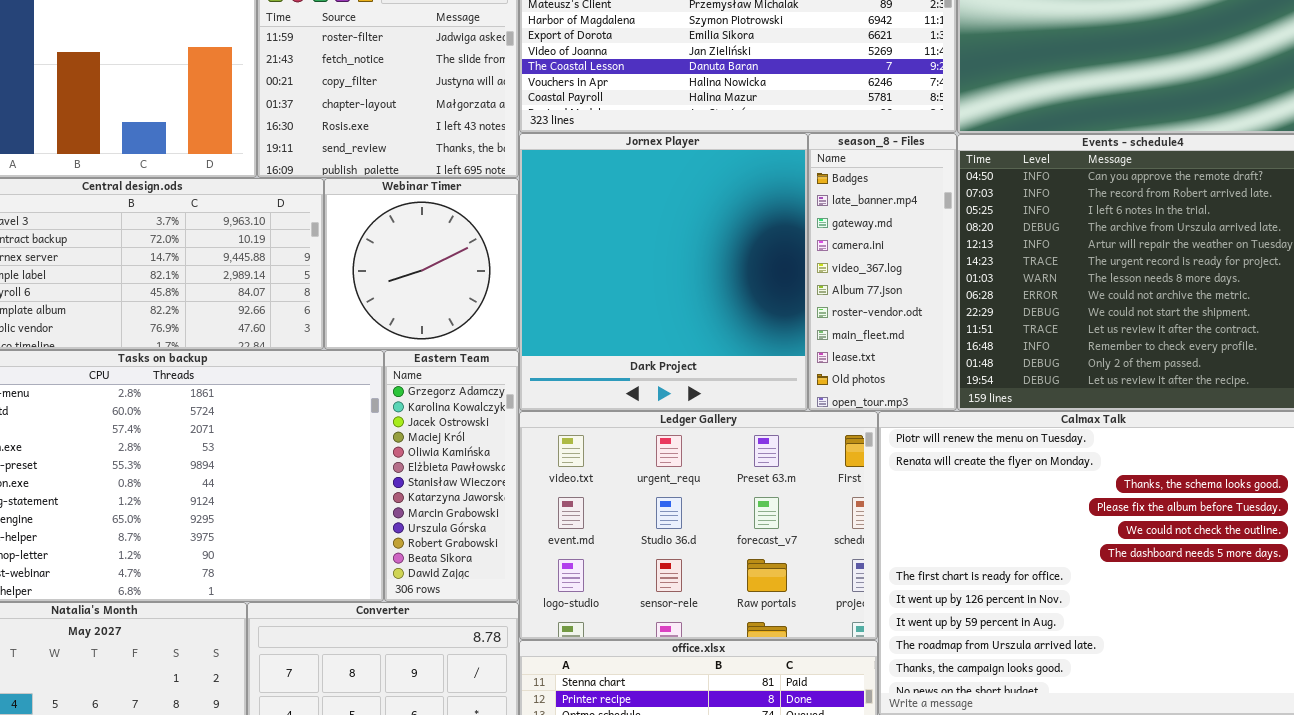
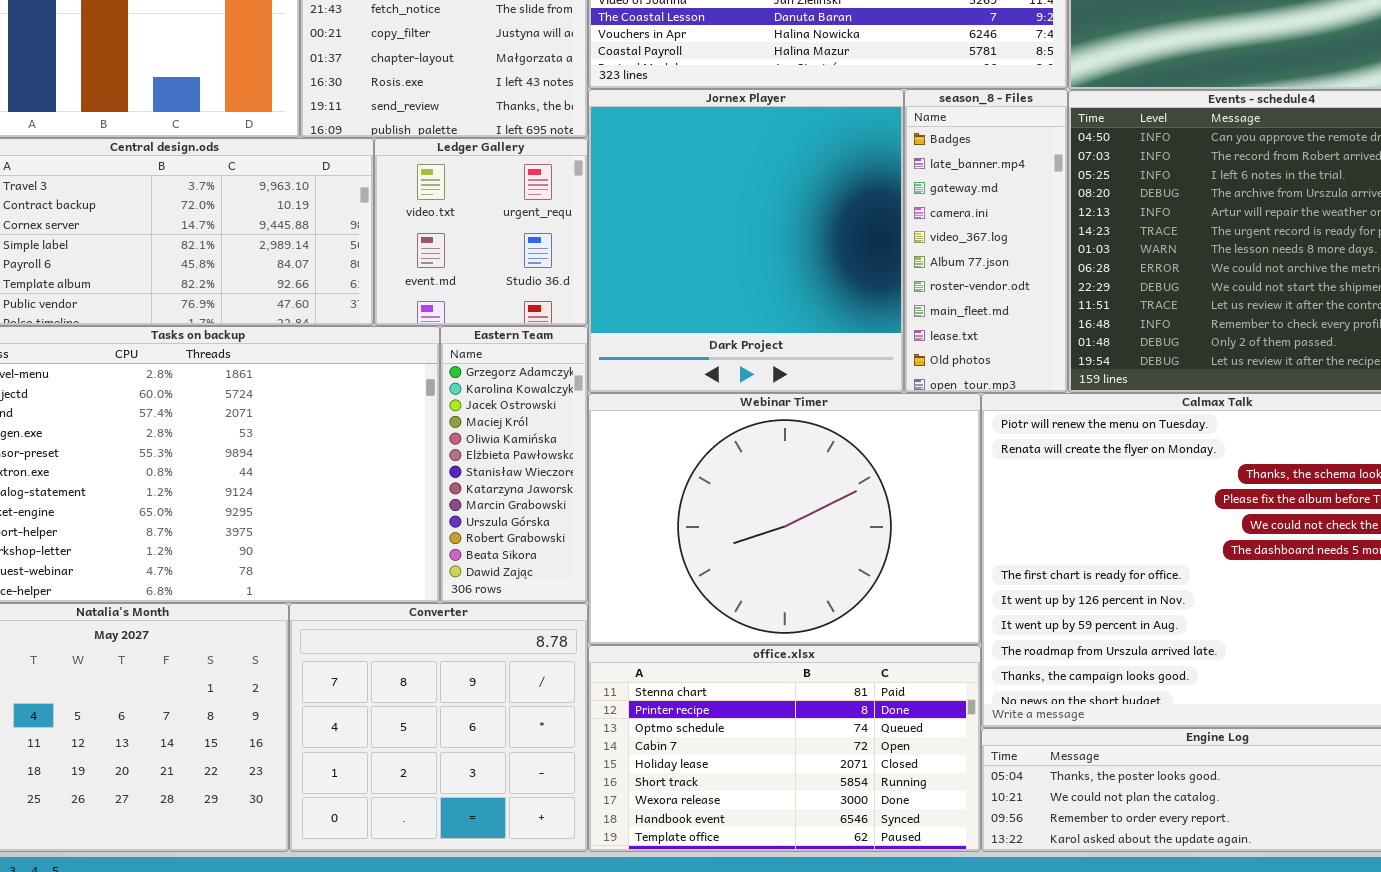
Webinar Timer: [324,178,519,350] -> [588,393,981,645], moved, resized
Ledger Gallery: [519,411,878,640] -> [374,138,588,326], moved, resized

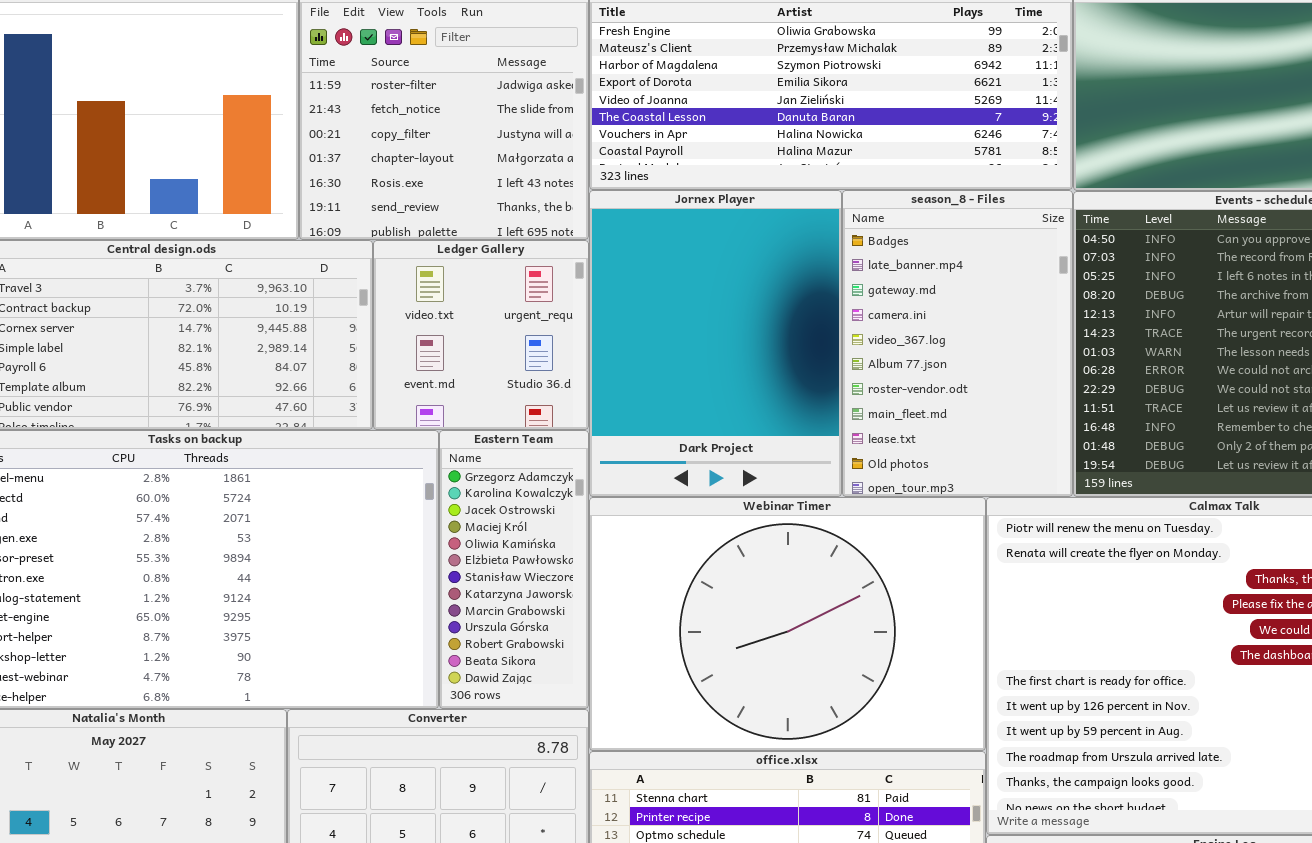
Jornex Player: [588,89,904,393] -> [589,190,842,497], resized
season_8 - Files: [904,89,1068,393] -> [842,190,1073,497], resized

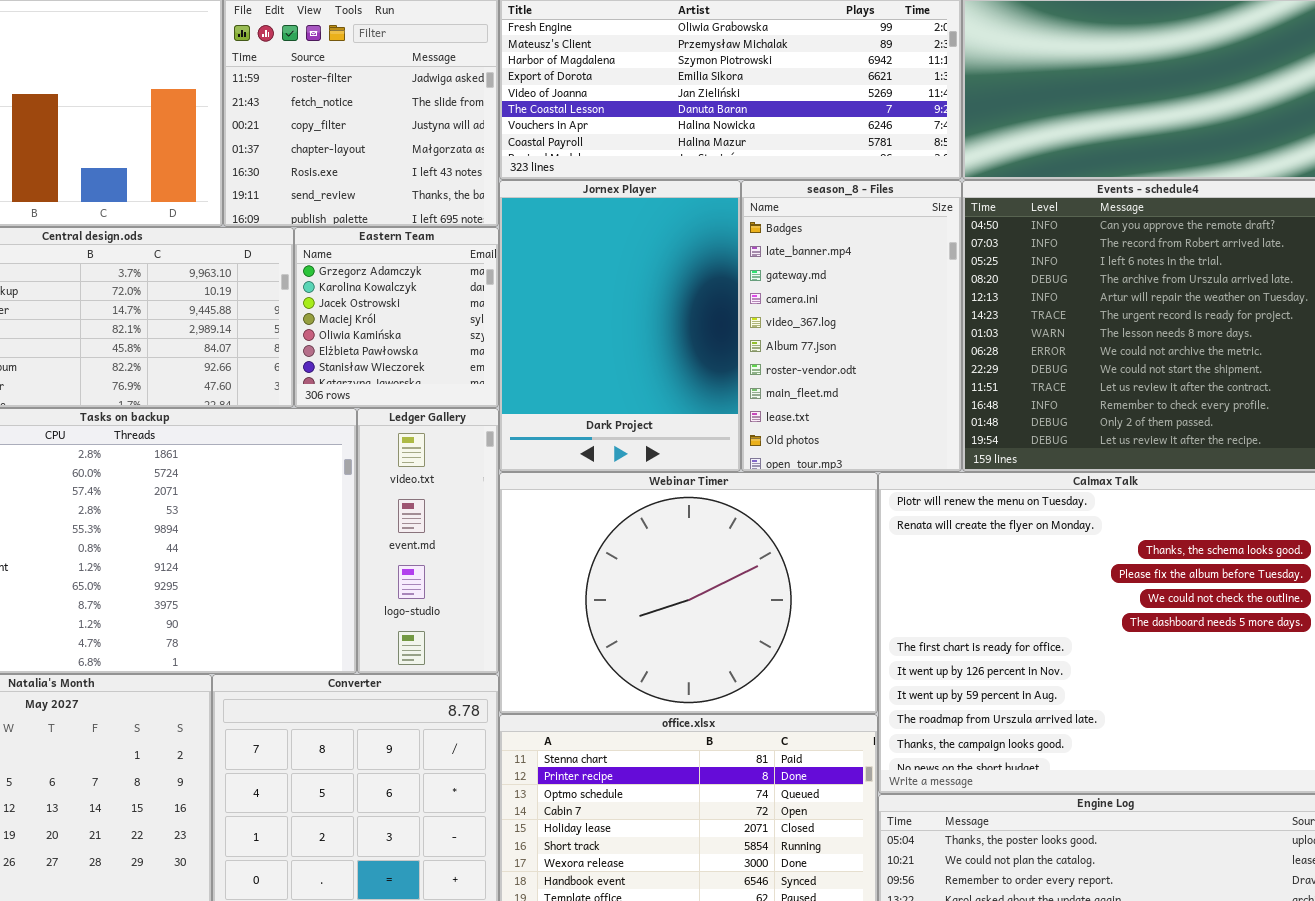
Ledger Gallery: [373,240,589,430] -> [357,408,499,674], moved, resized
Eastern Team: [439,430,589,709] -> [294,227,499,408], moved, resized

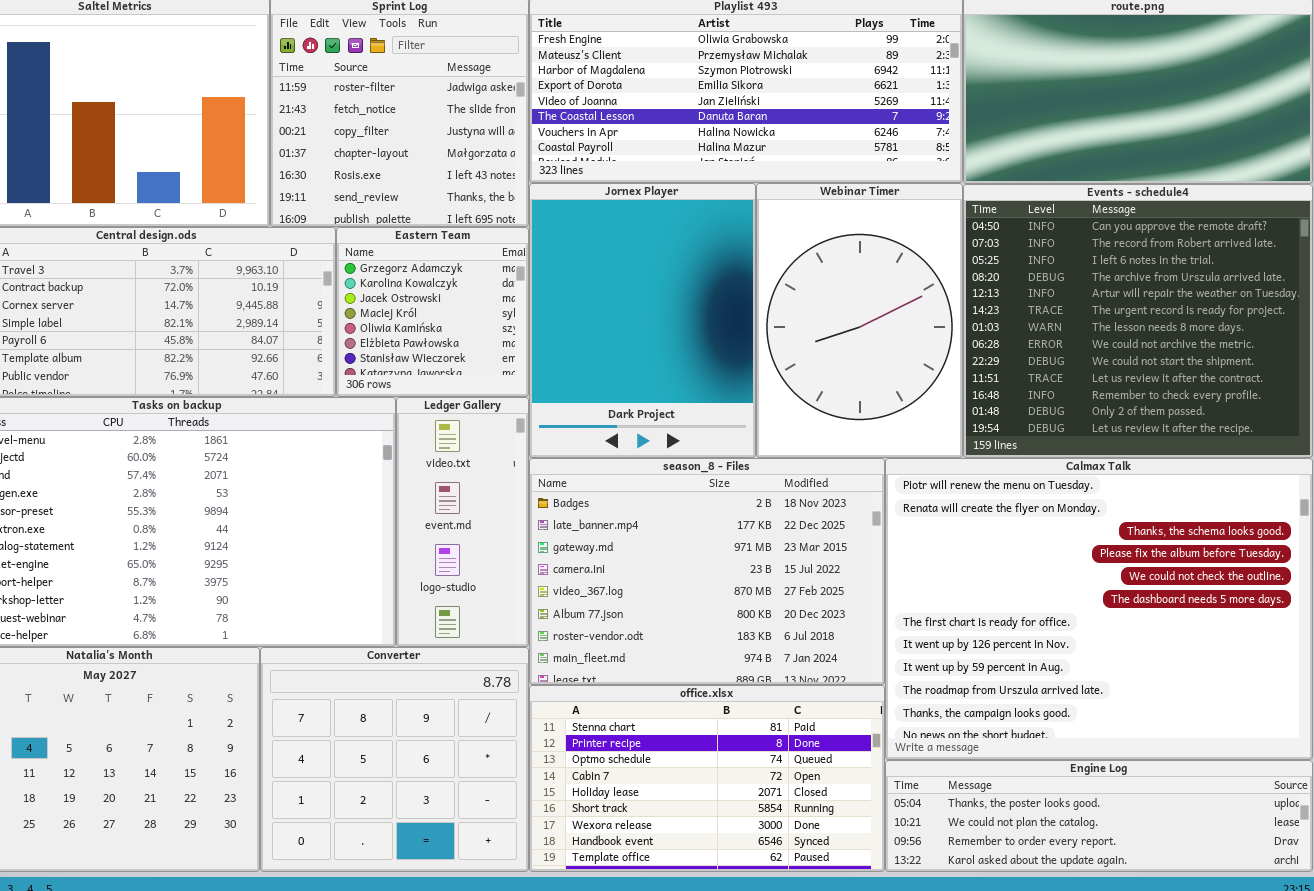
season_8 - Files: [741,180,962,472] -> [529,458,885,685], moved, resized
Webinar Timer: [499,472,878,714] -> [756,183,963,458], moved, resized

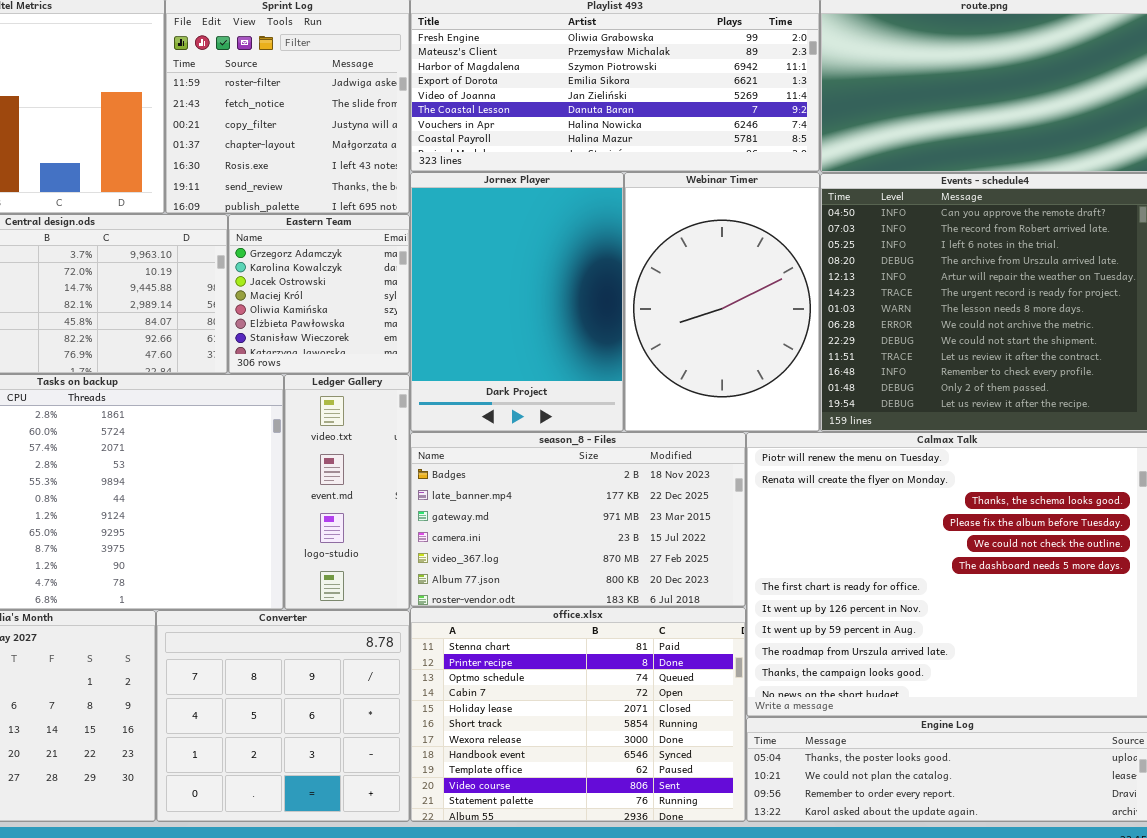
season_8 - Files: [529,458,885,685] -> [410,432,746,607], resized
office.xlsx: [529,685,885,872] -> [410,607,746,822], resized

